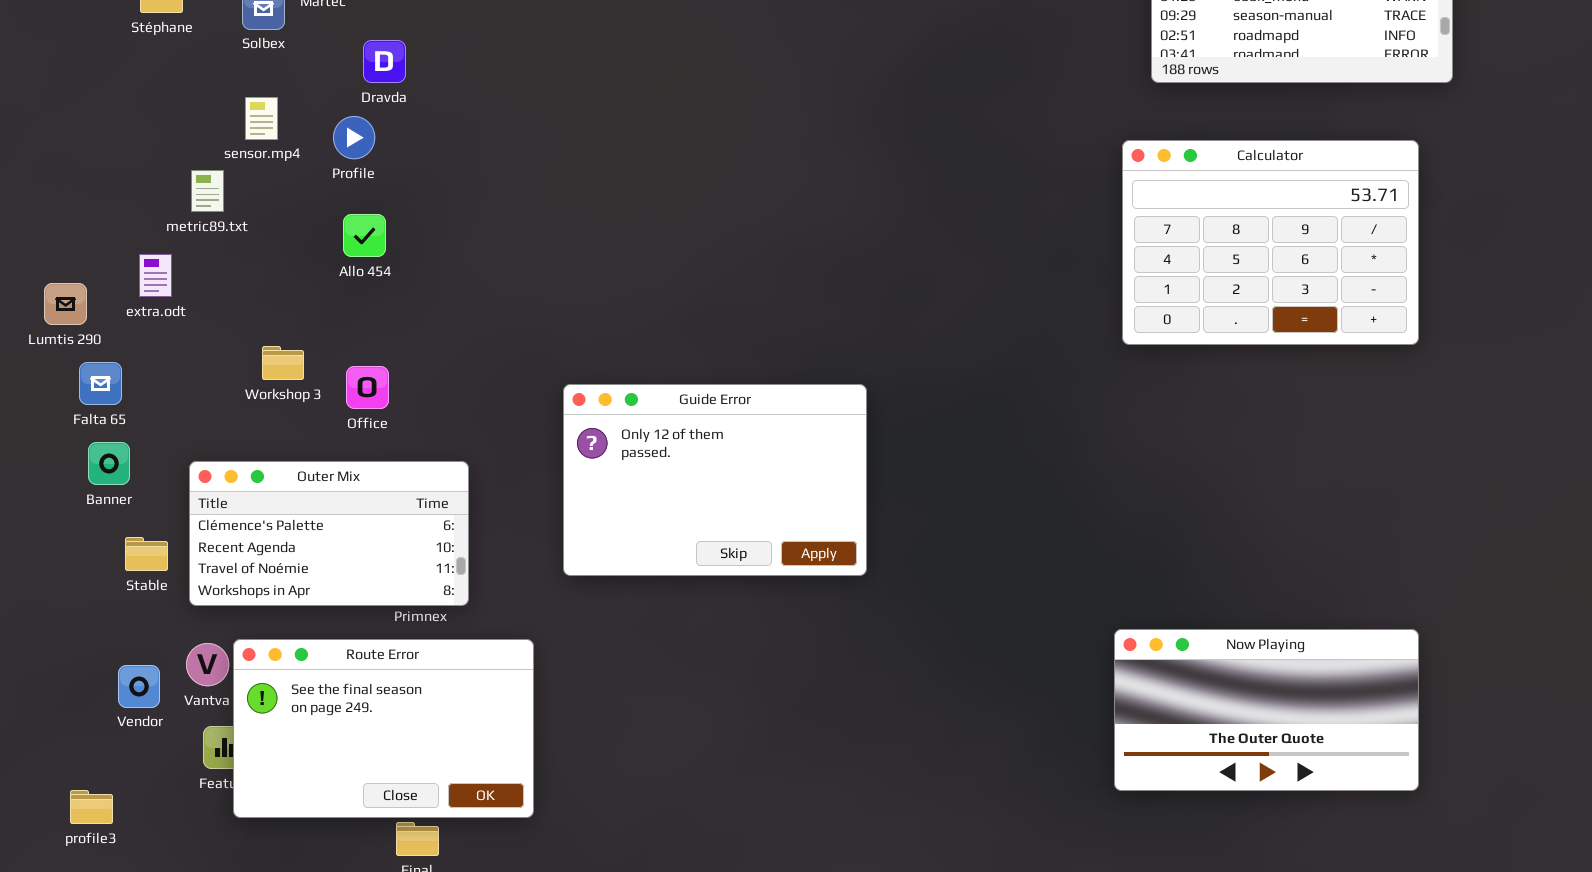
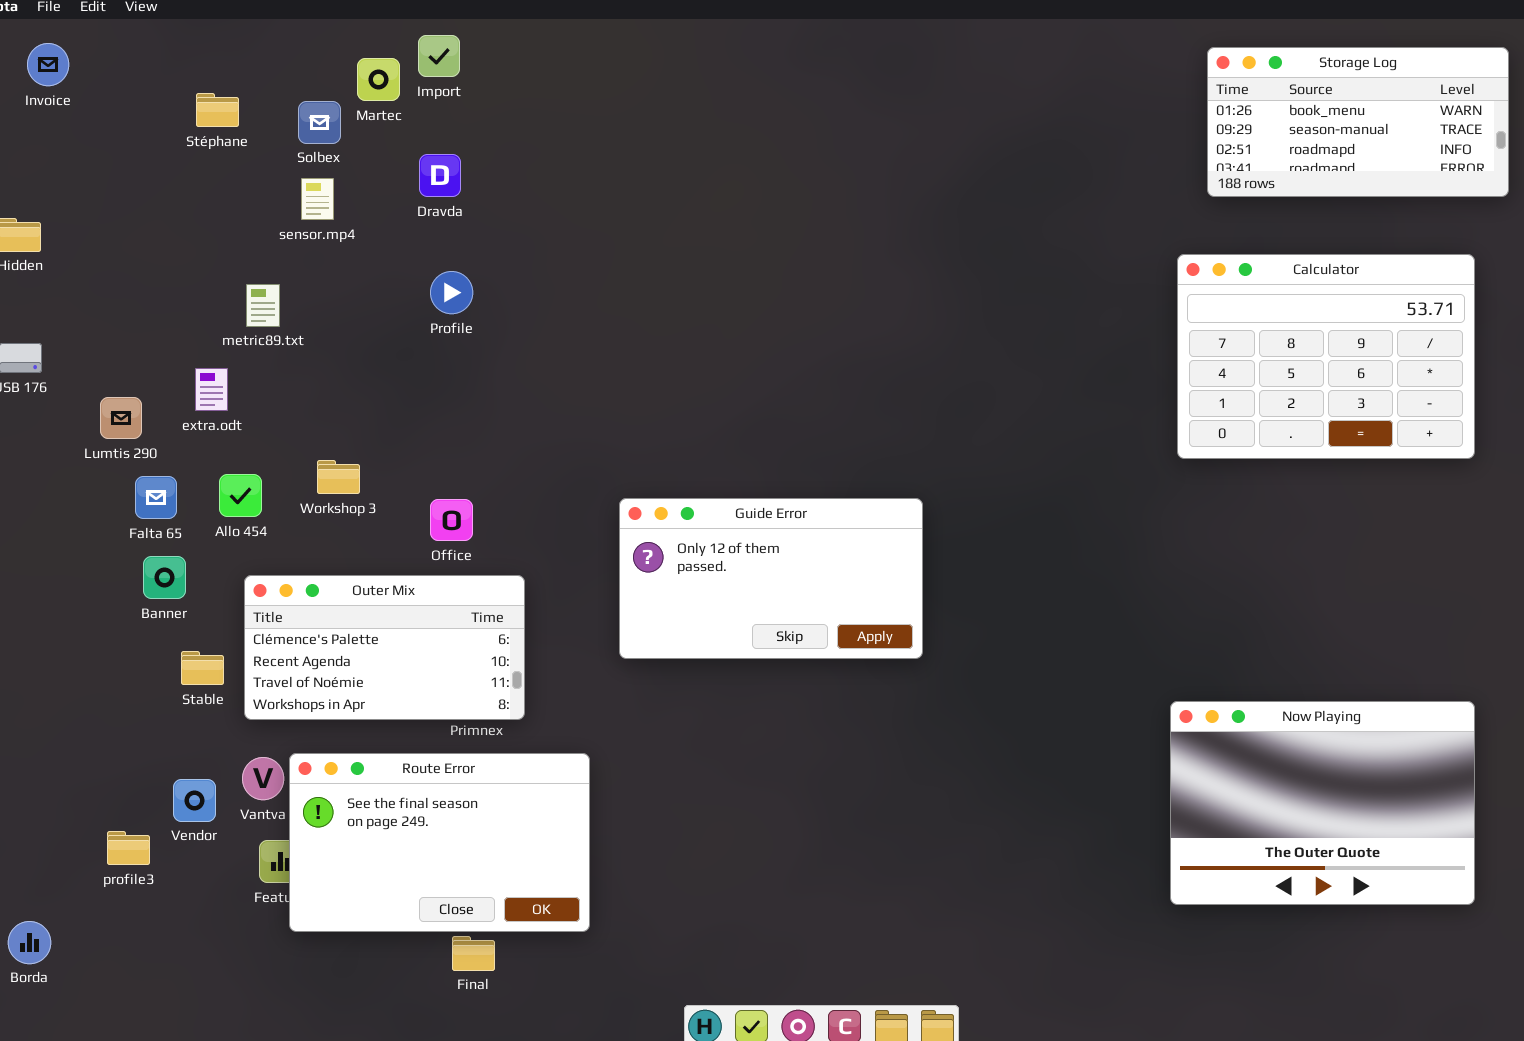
sensor.mp4: [245,97,278,140] -> [301,178,334,220], moved
Profile: [333,116,375,159] -> [430,271,473,314], moved
Allo 454: [343,214,386,257] -> [219,474,262,517], moved
Office: [346,366,389,409] -> [430,499,473,541], moved
Guide Error: [563,384,867,576] -> [619,498,923,659], resized
Now Playing: [1114,629,1419,791] -> [1170,701,1475,905], resized
profile3: [70,790,113,824] -> [107,831,150,865], moved

